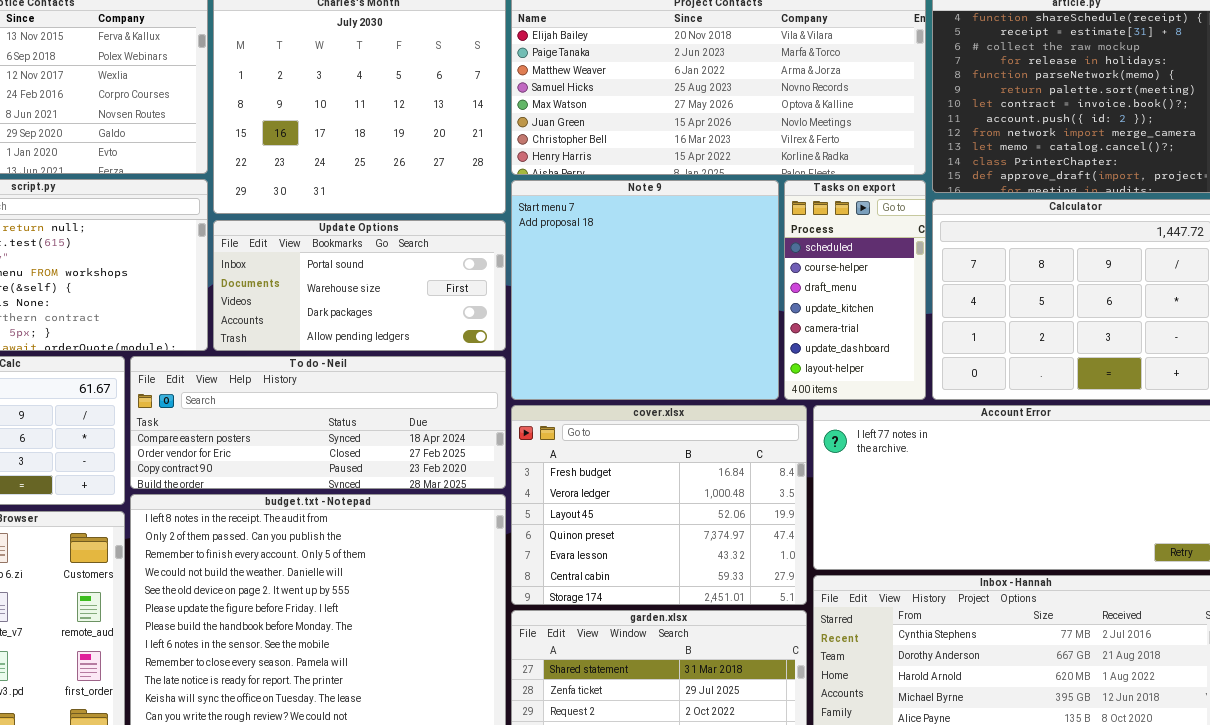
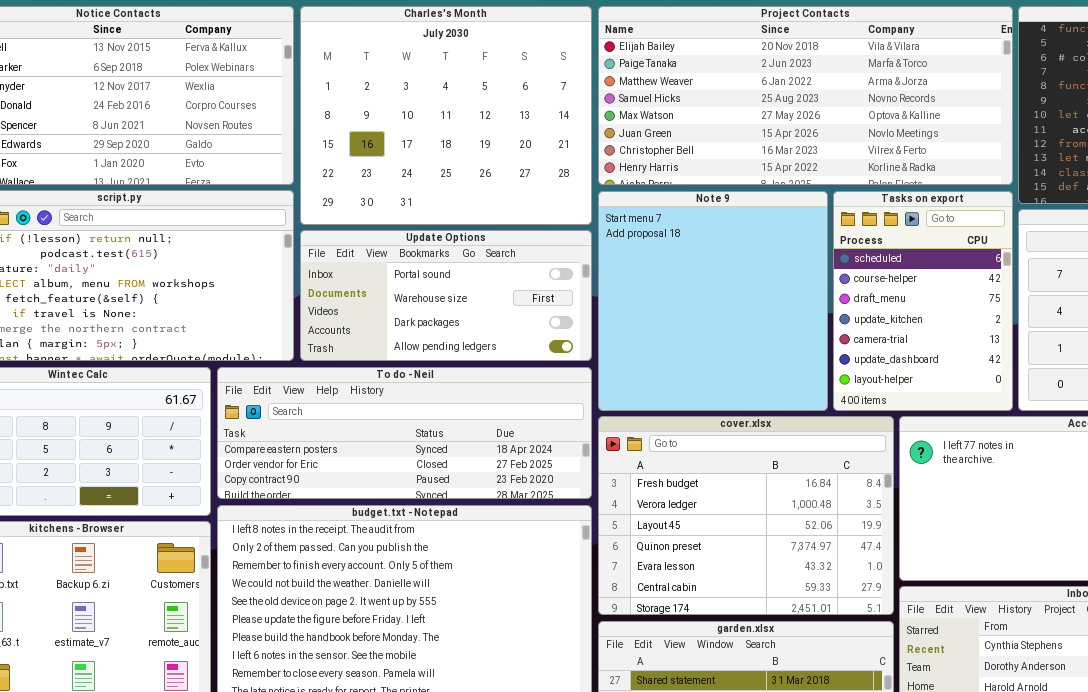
Note 9: [511,180,779,400] -> [598,191,828,411], resized
Tasks on export: [784,180,926,400] -> [833,191,1013,411], resized

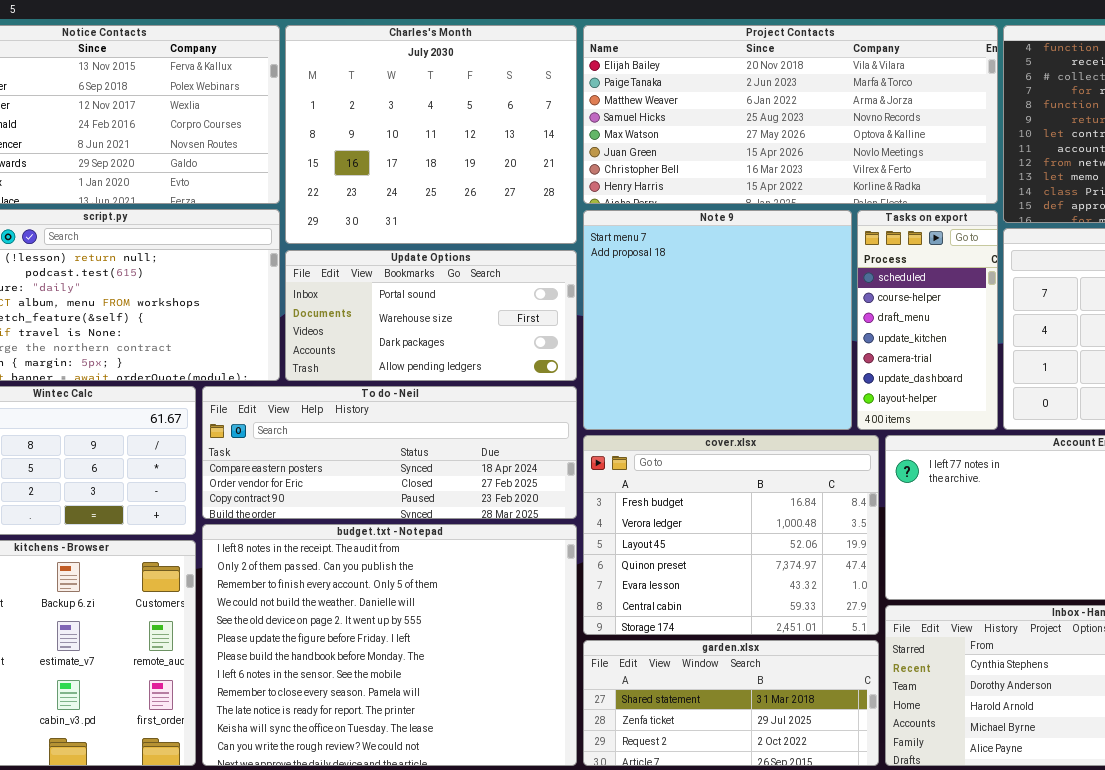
Note 9: [598,191,828,411] -> [583,210,852,430], resized
Tasks on export: [833,191,1013,411] -> [857,210,998,430], resized

